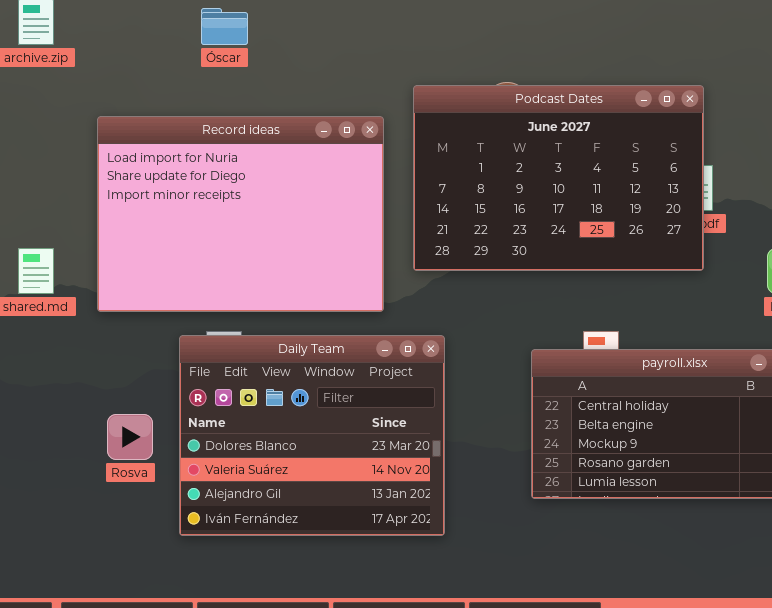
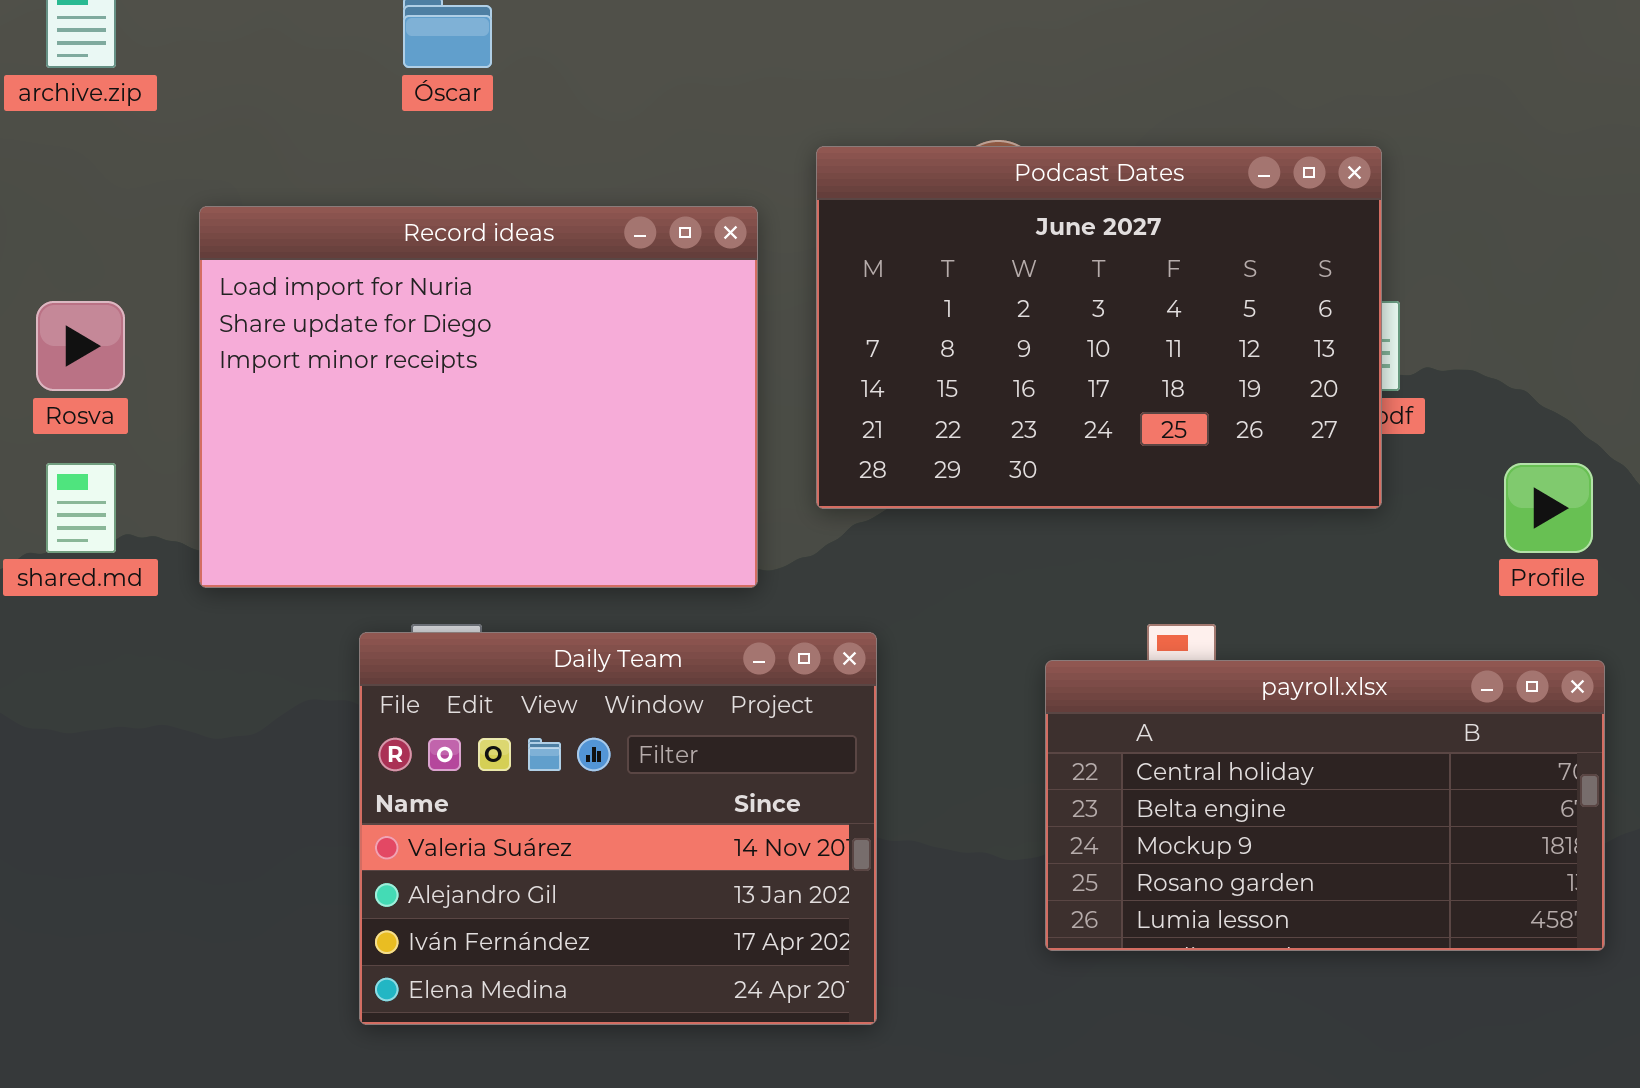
Daily Team: [179,335,445,536] -> [359,632,877,1025], scrolled down 1 row
Rosva: [107,414,153,460] -> [36,301,125,391], moved

